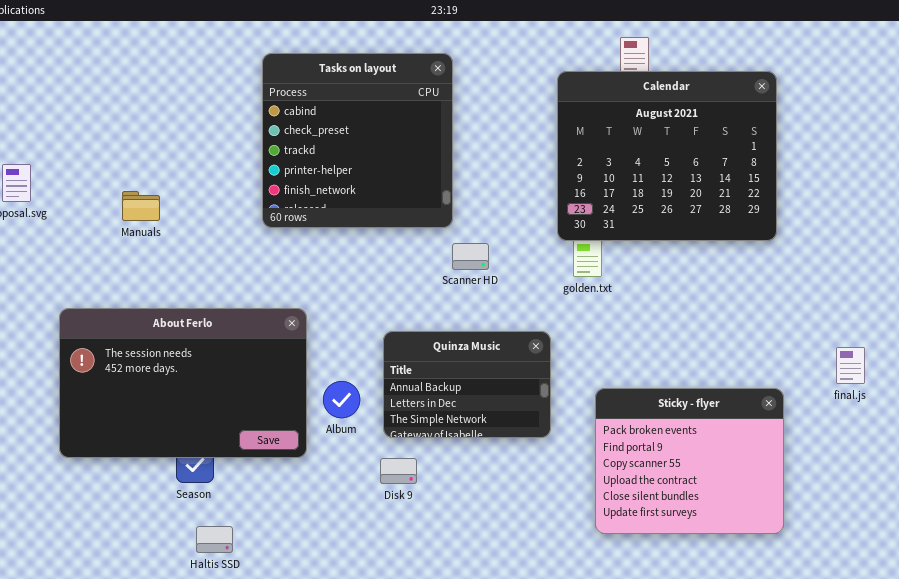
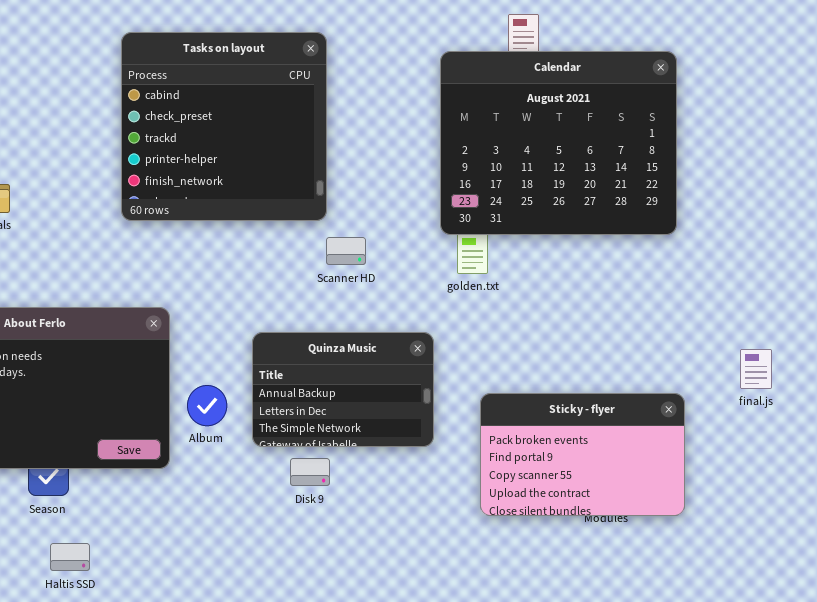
Sticky - flyer: [595,388,784,534] -> [480,393,685,516], resized
Disk 9: [380,458,417,484] -> [290,458,330,486], moved

